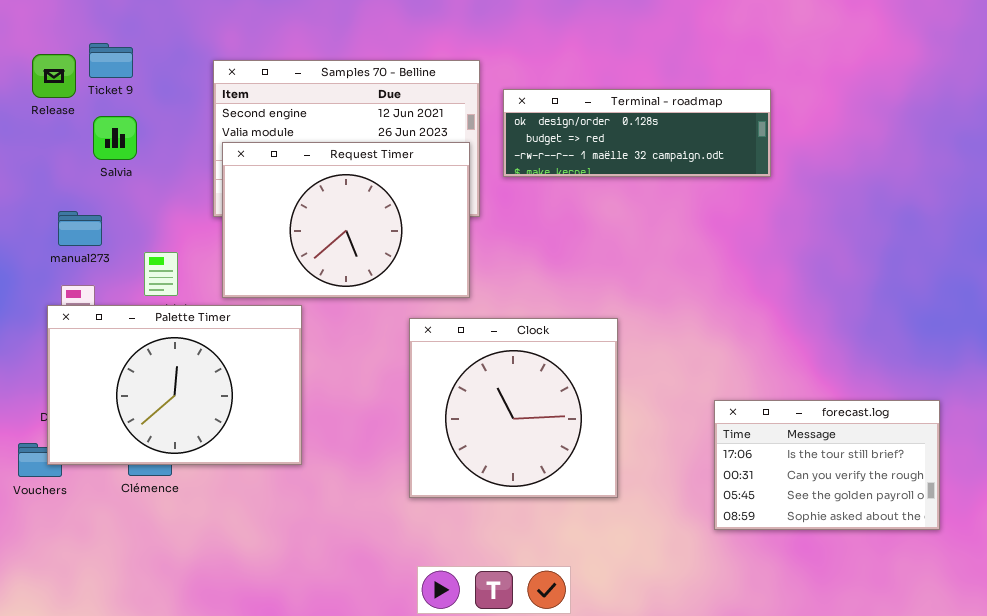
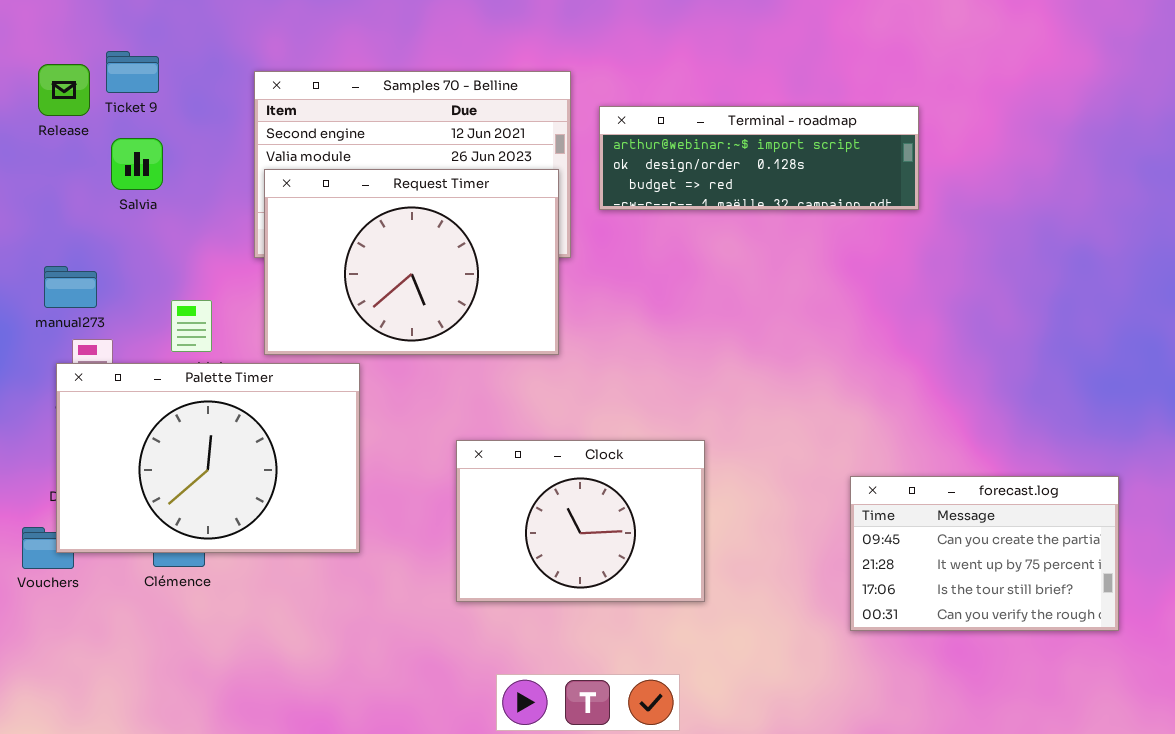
Terminal - roadmap: [503,89,771,177] -> [599,106,919,210], scrolled up 1 row
manual273: [58,211,102,246] -> [44,266,97,308], moved
Clock: [409,318,618,498] -> [456,440,705,602], moved, resized
forecast.log: [714,400,940,530] -> [850,476,1119,631], scrolled up 2 rows

